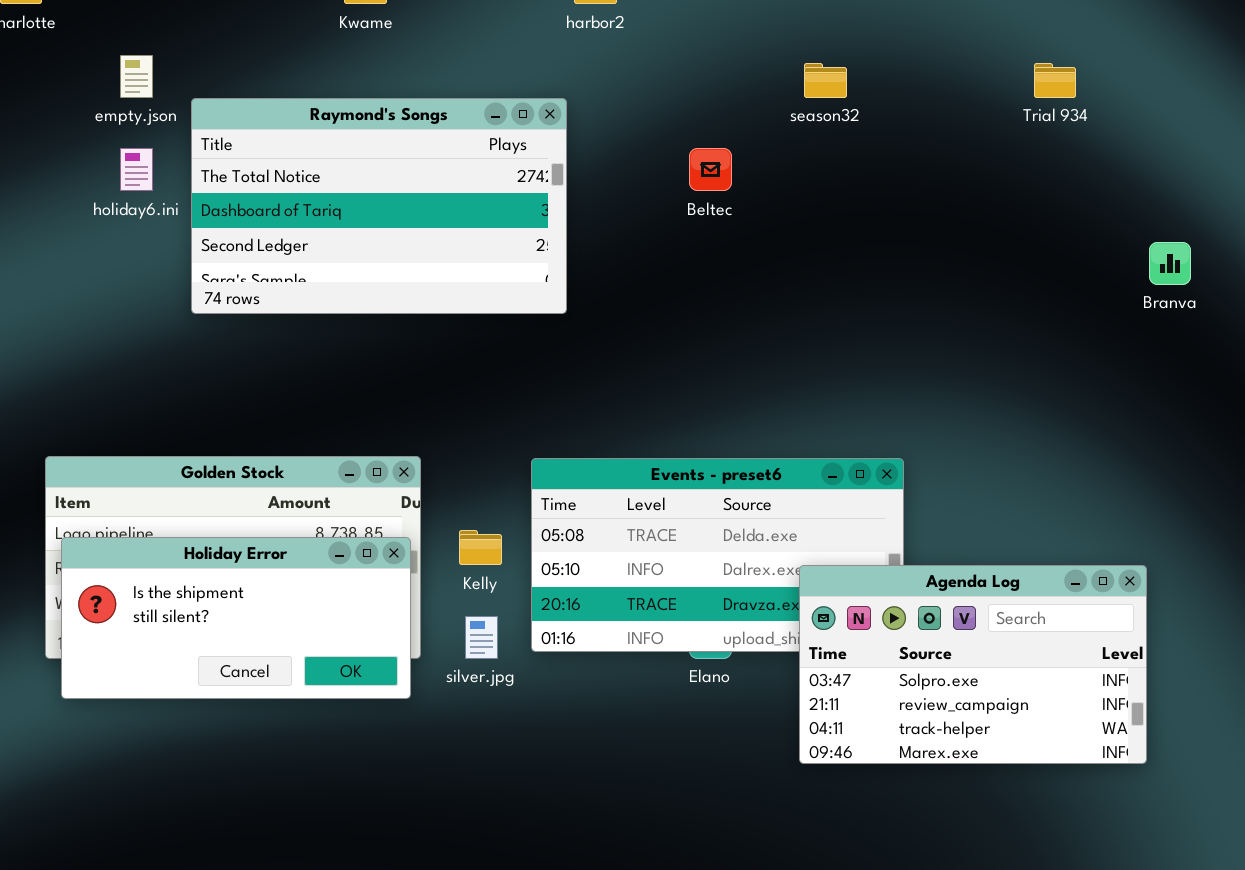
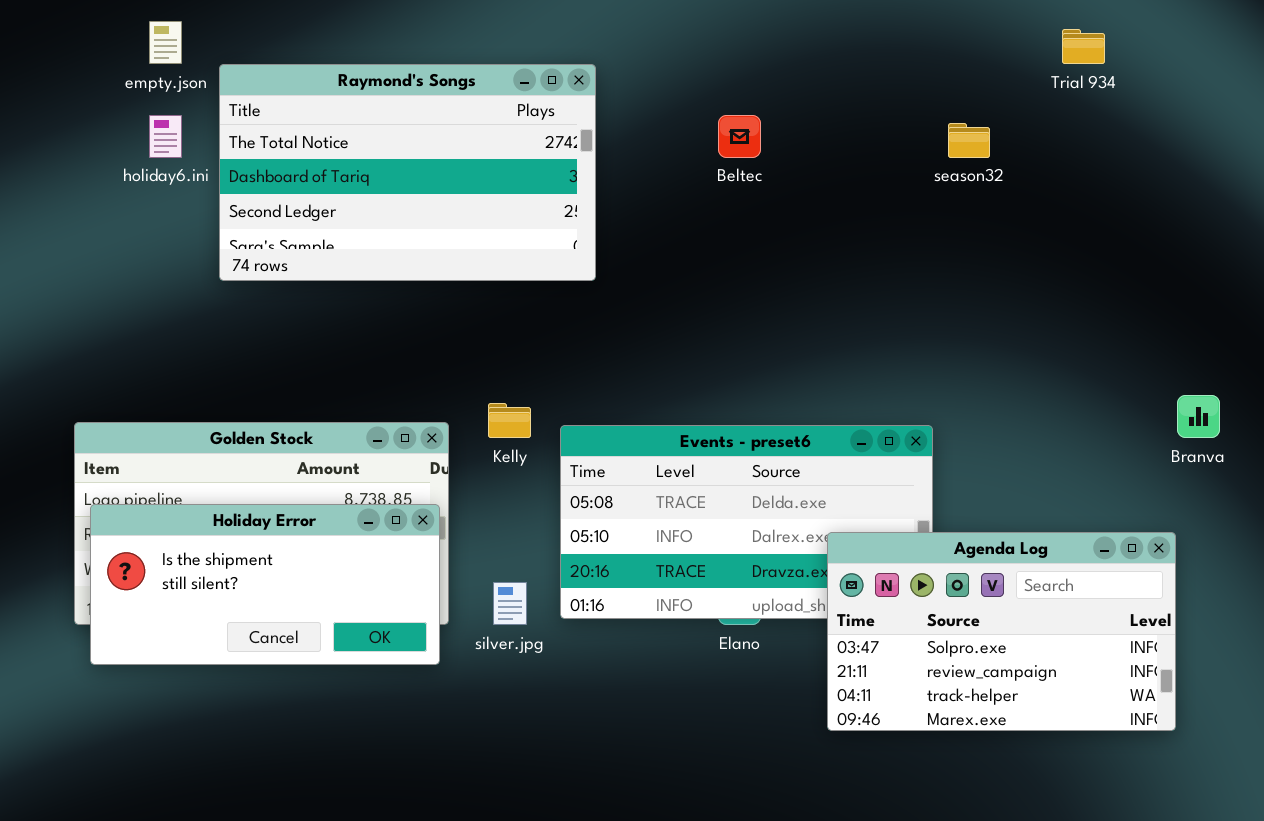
season32: [804,63,847,98] -> [948,123,990,158], moved
Branva: [1149,242,1191,285] -> [1177,395,1220,438], moved
Kelly: [459,530,502,565] -> [488,403,531,438], moved

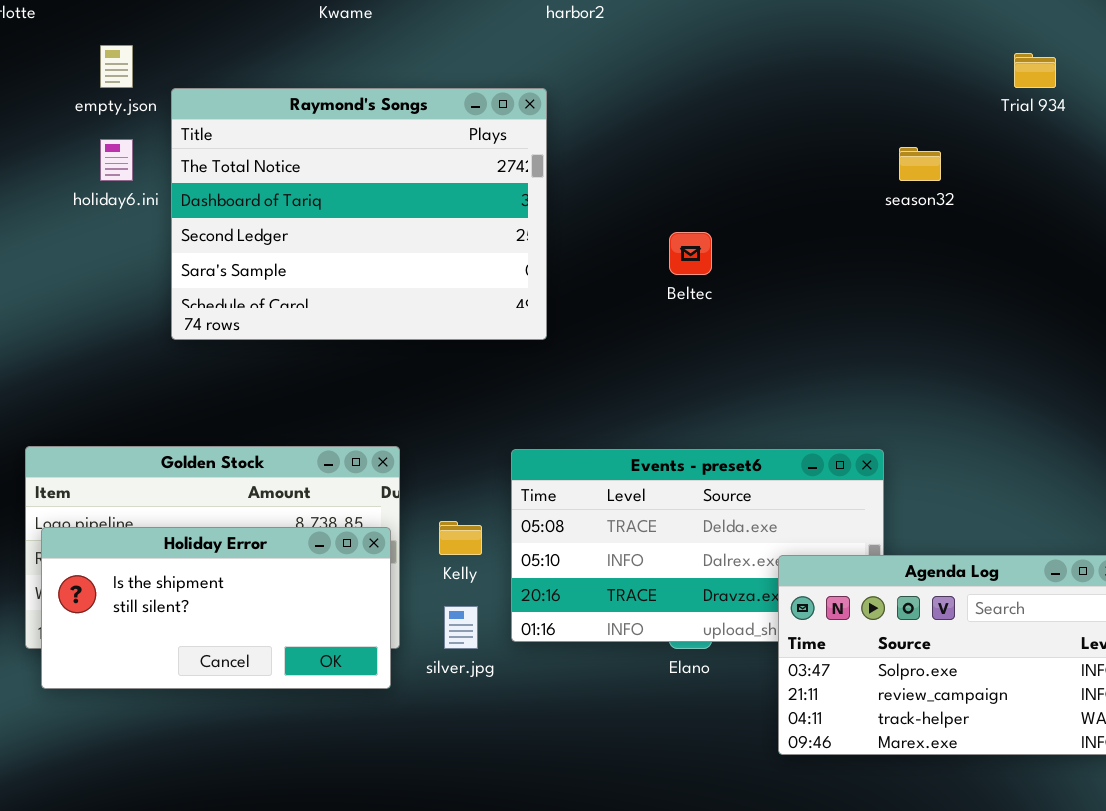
Raymond's Songs: [219,64,596,281] -> [171,88,547,340], resized
Beltec: [718,115,761,158] -> [669,232,712,275], moved
Kelly: [488,403,531,438] -> [439,521,482,555], moved

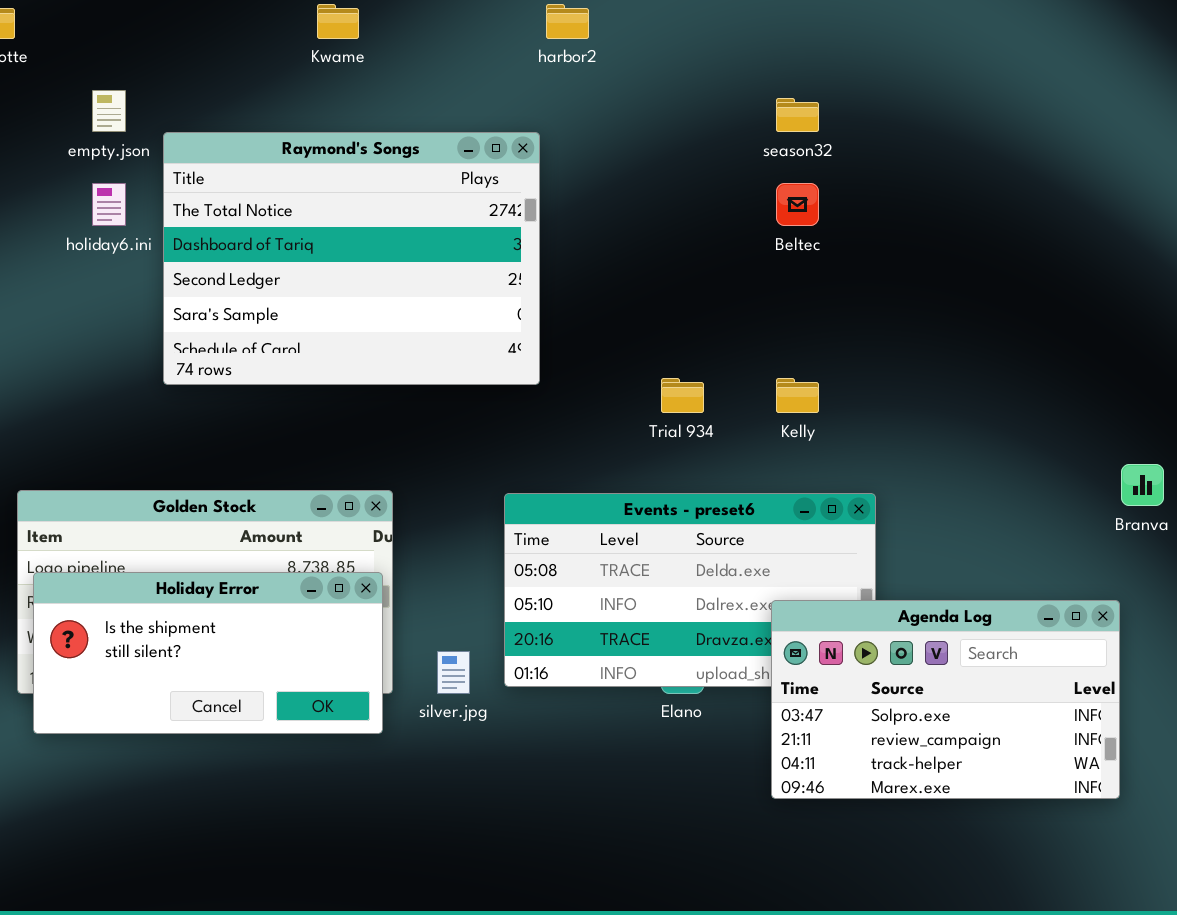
Trial 934: [1014,53,1056,88] -> [661,378,704,413], moved
season32: [899,147,941,181] -> [776,98,819,132], moved
Beltec: [669,232,712,275] -> [776,183,819,226], moved
Kelly: [439,521,482,555] -> [776,378,819,413], moved

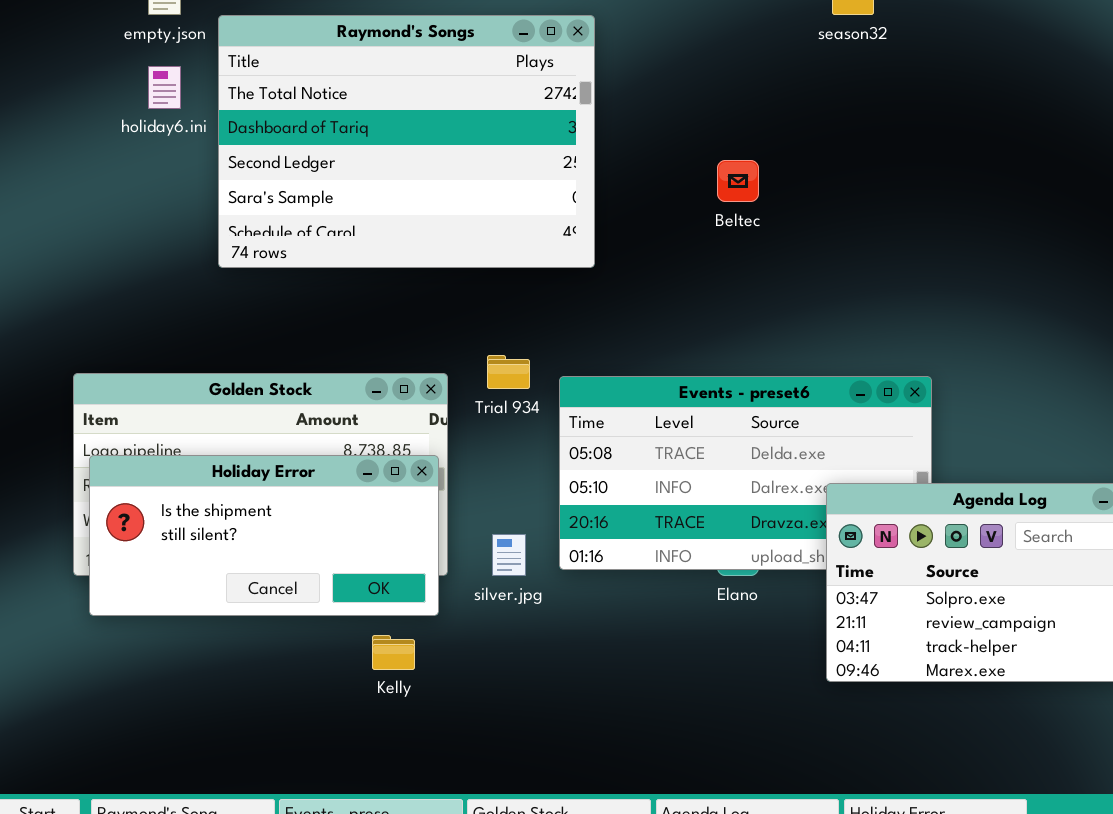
Beltec: [776,183,819,226] -> [717,160,759,202], moved
Trial 934: [661,378,704,413] -> [487,355,530,389], moved
Kelly: [776,378,819,413] -> [372,635,415,670], moved

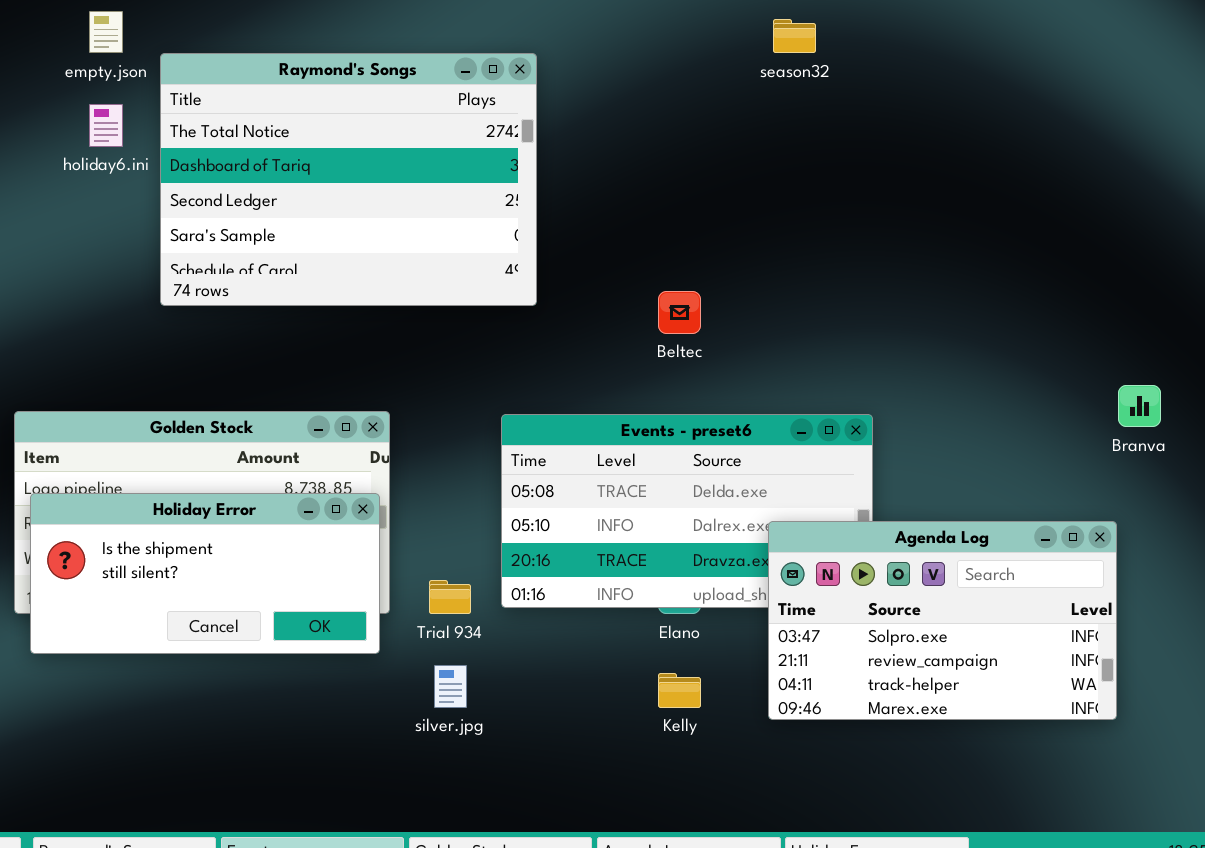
Beltec: [717,160,759,202] -> [658,291,701,334], moved
Trial 934: [487,355,530,389] -> [429,580,471,614], moved
silver.jpg: [492,534,526,576] -> [434,665,467,708], moved
Kelly: [372,635,415,670] -> [658,673,701,708], moved

